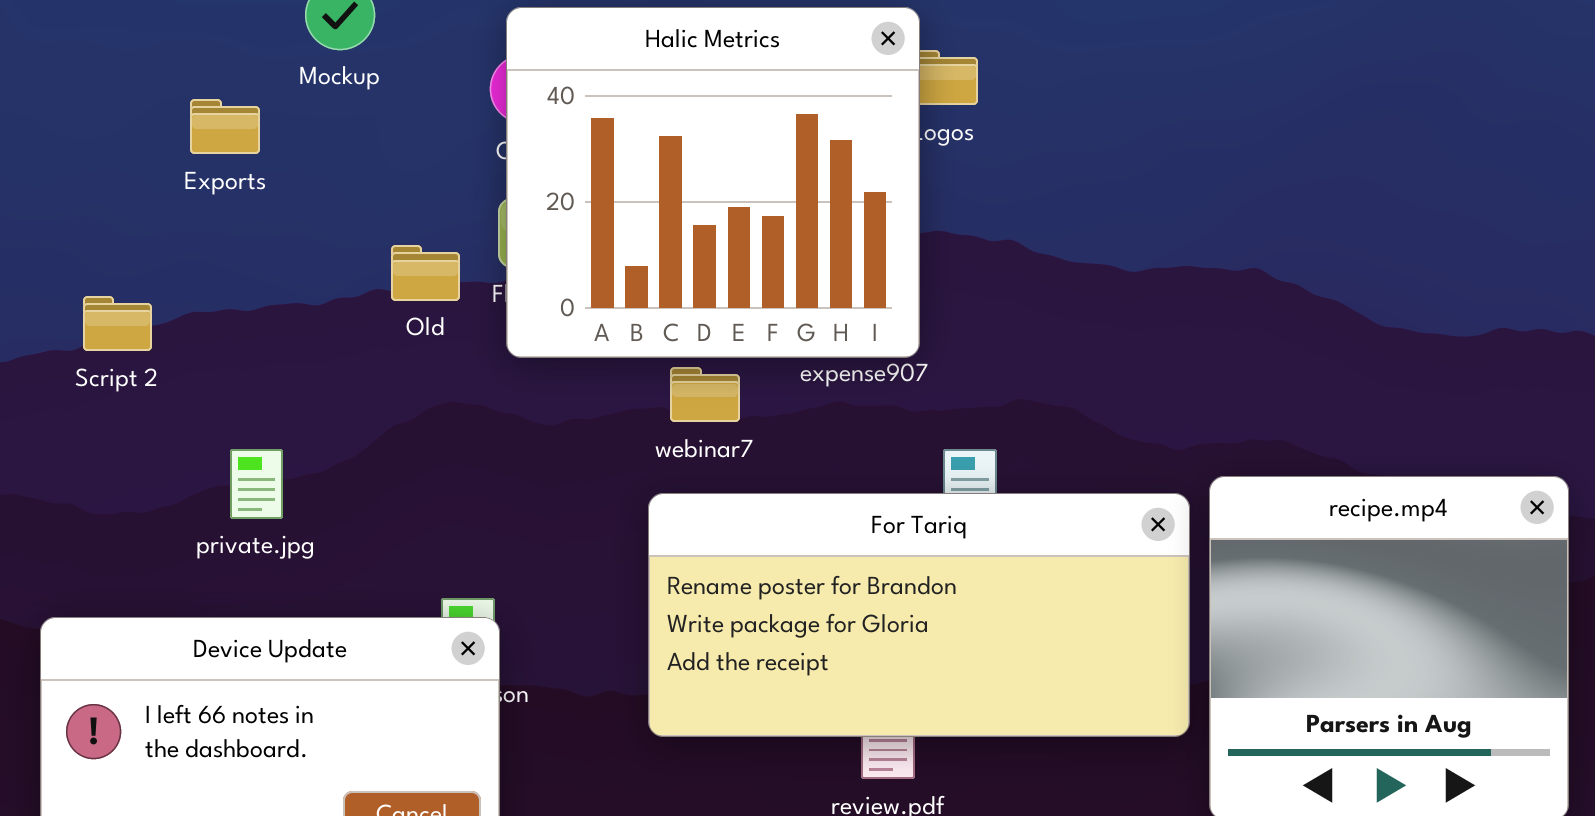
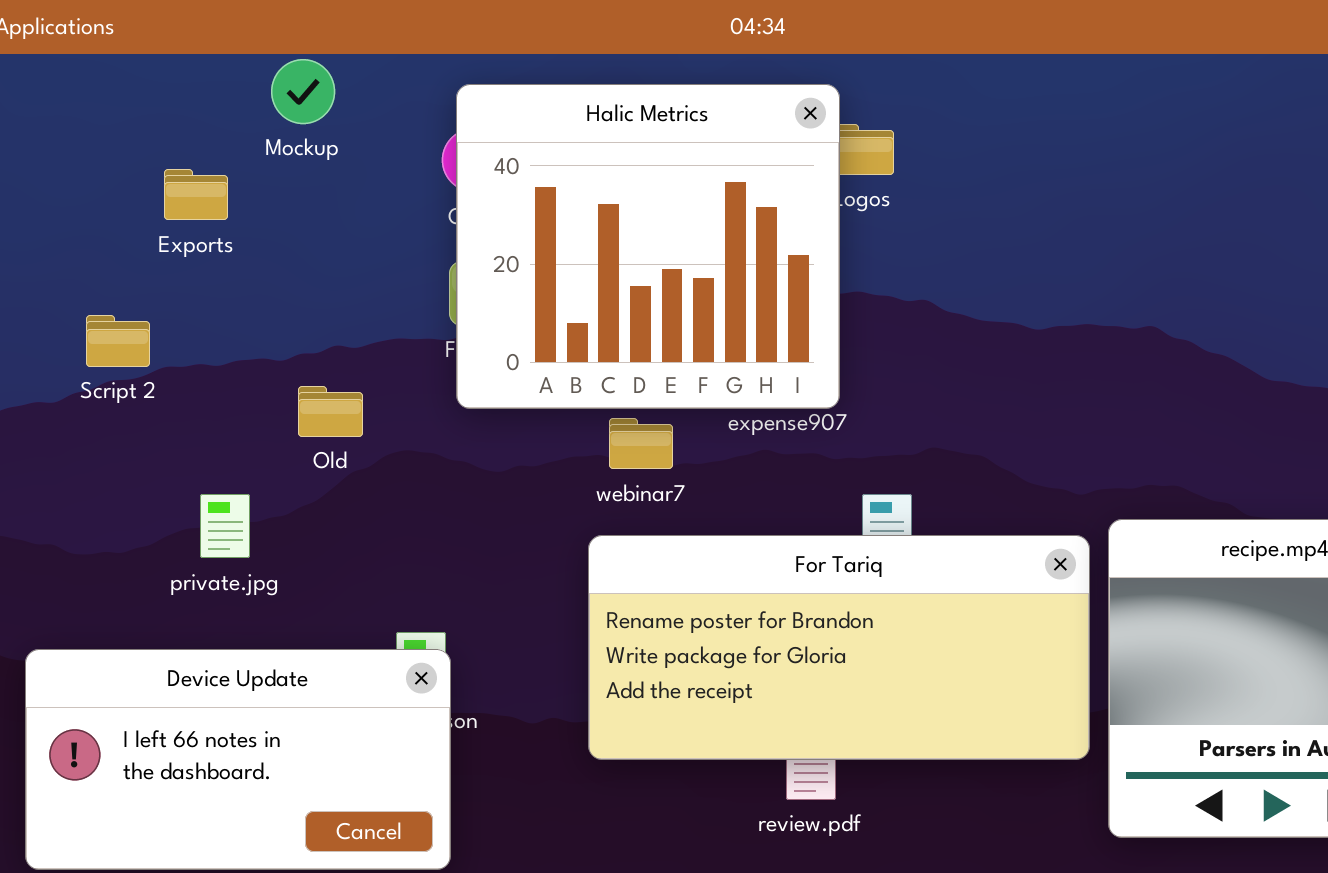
Old: [391,245,460,301] -> [298,386,363,437], moved
Script 2: [83,296,152,351] -> [86,315,150,367], moved

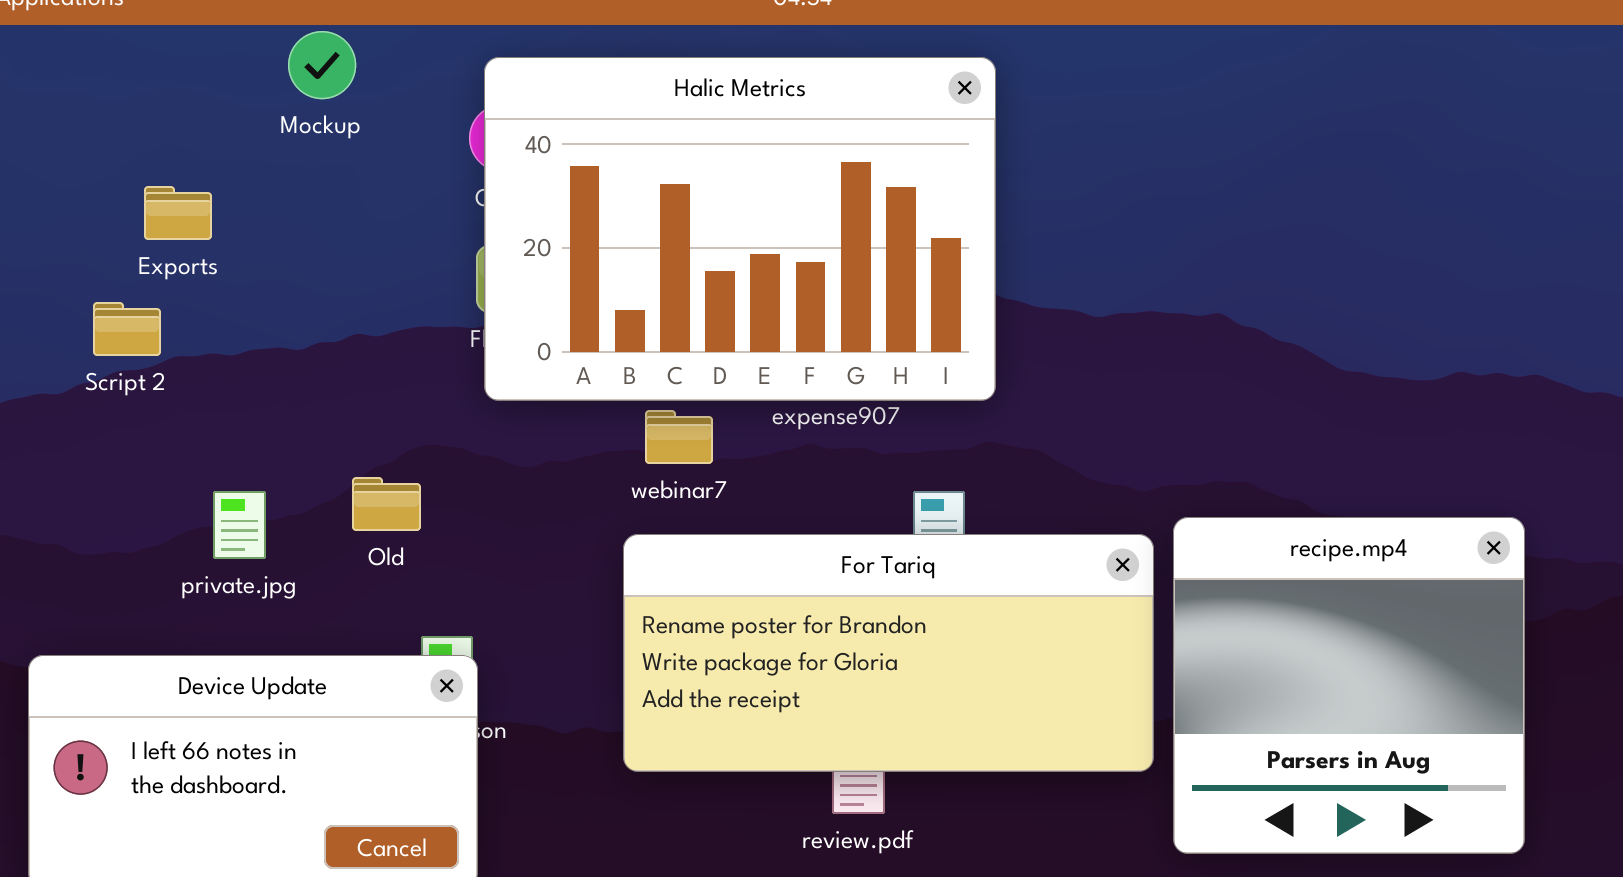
Halic Metrics: [456,84,840,409] -> [484,57,996,401], resized
Exports: [164,169,228,220] -> [144,186,212,240], moved
Old: [298,386,363,437] -> [352,477,421,531], moved

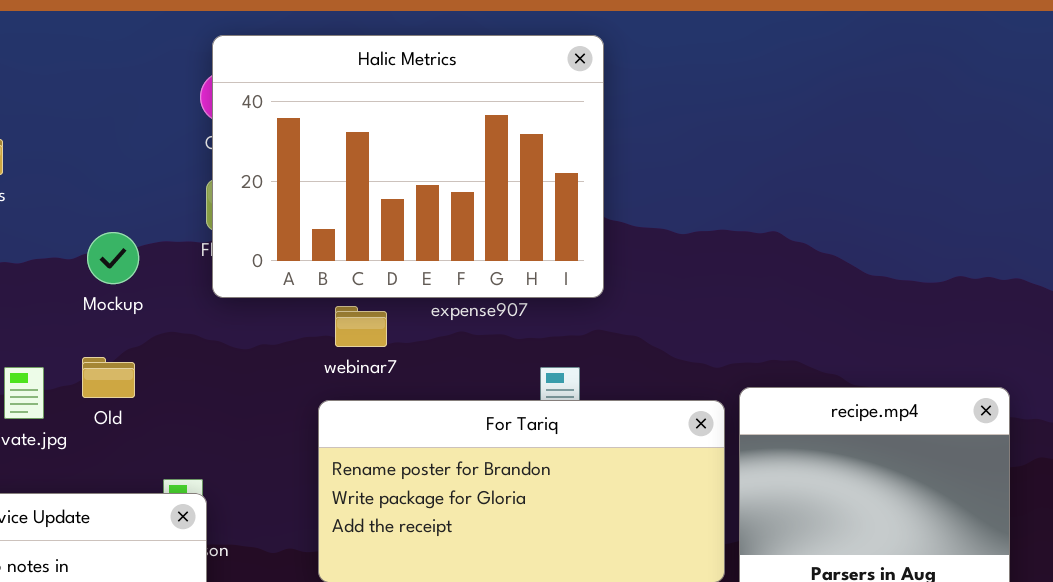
Mockup: [288,31,356,99] -> [87,232,139,284], moved
Old: [352,477,421,531] -> [82,357,135,398], moved

